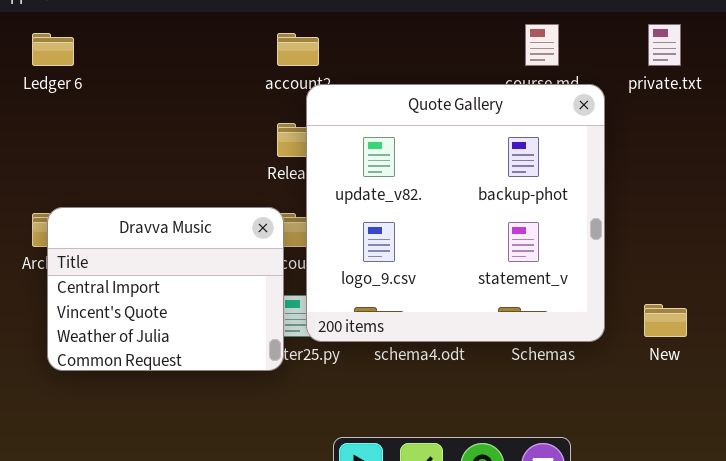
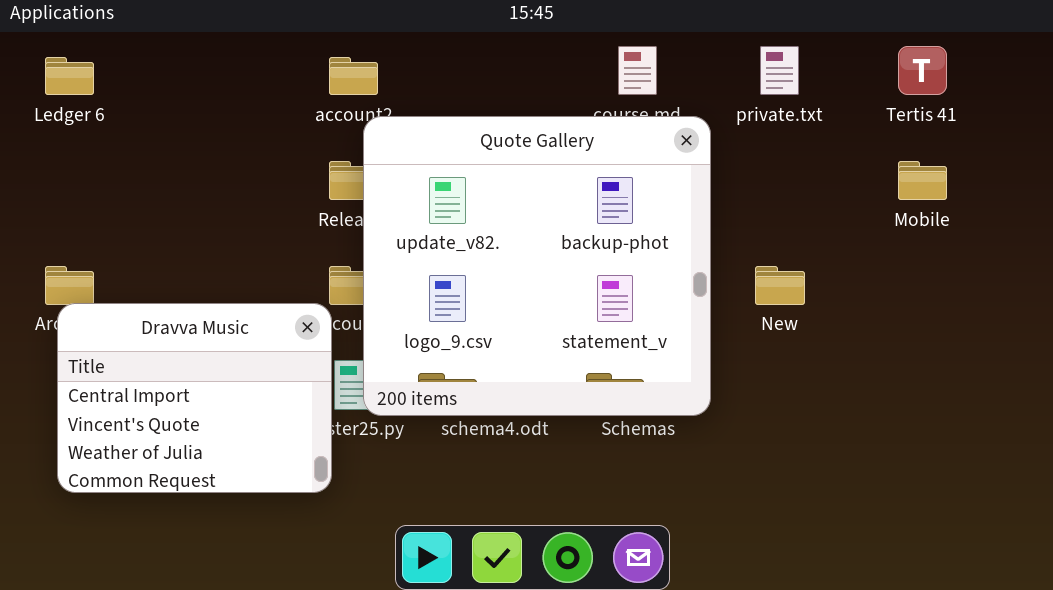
Dravva Music: [47,207,284,371] -> [57,303,332,493], moved
New: [644,304,687,337] -> [755,266,805,305], moved

